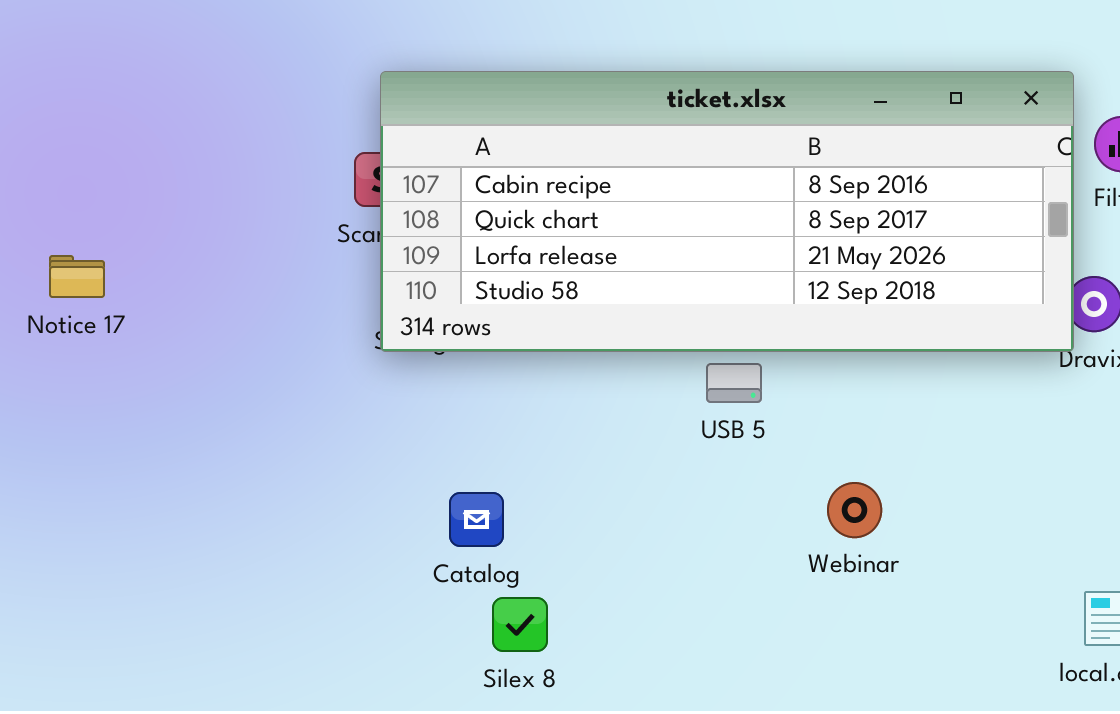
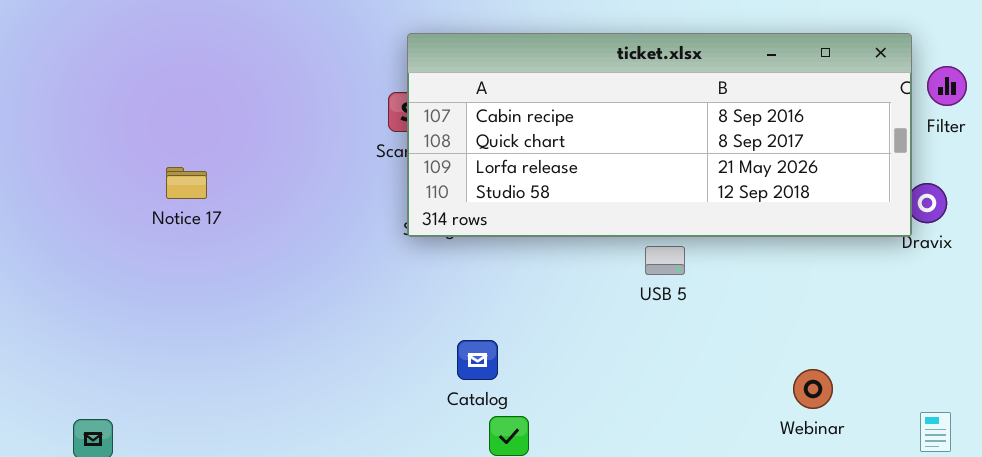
Webinar: [827,482,882,538] -> [793,369,833,409], moved

